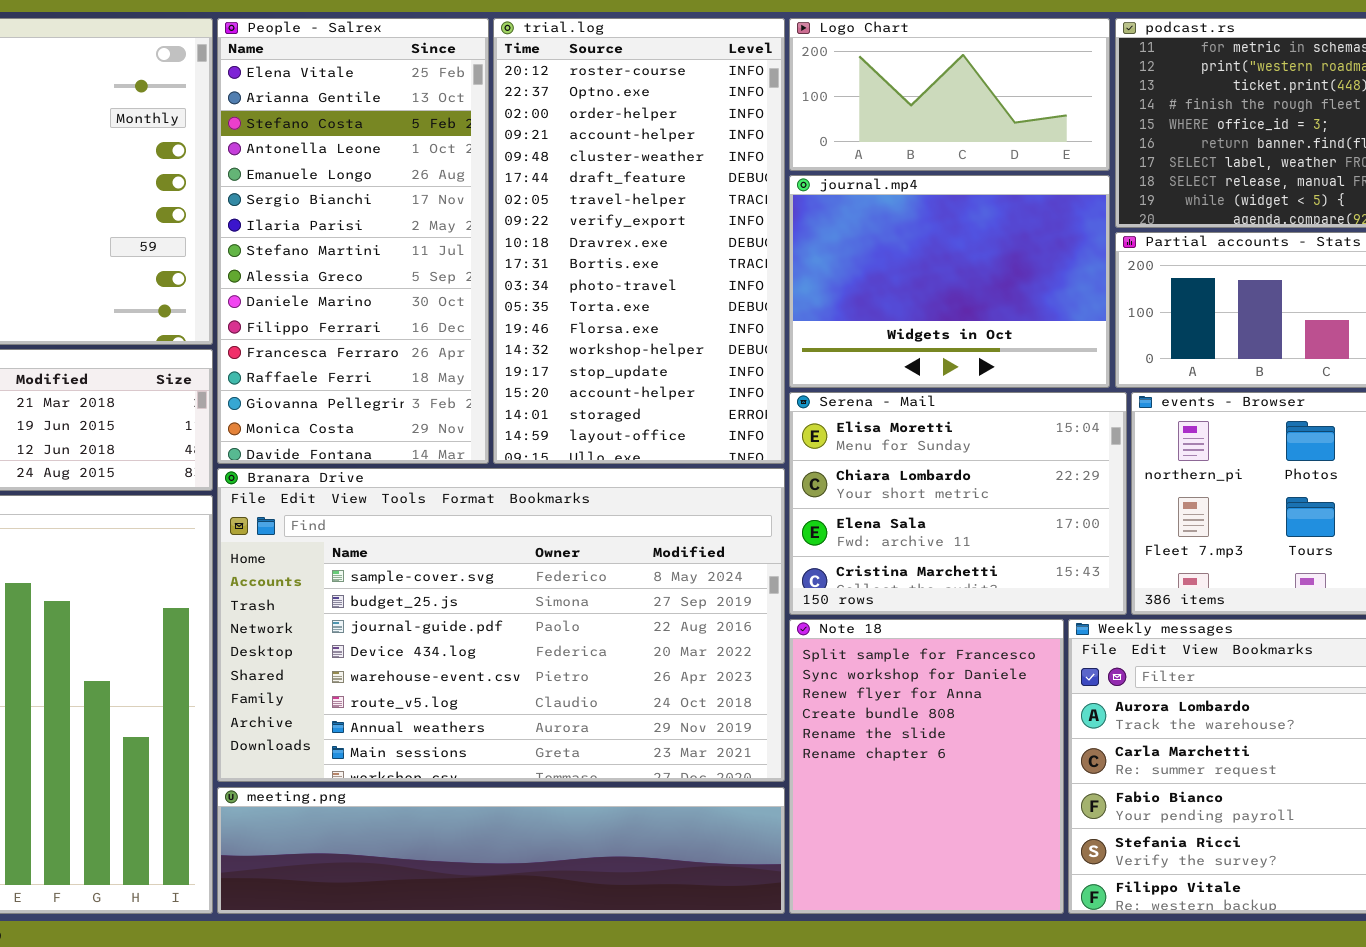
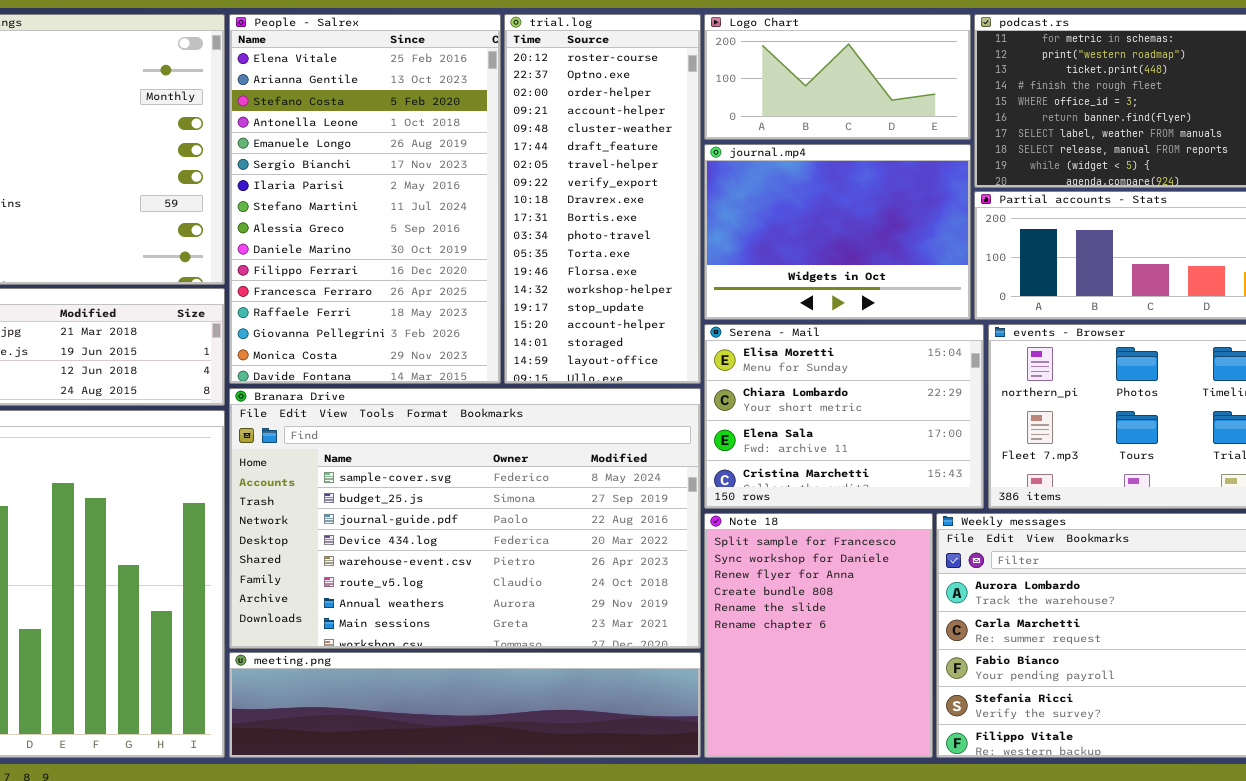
People - Salrex: [217,18,489,464] -> [229,14,501,384], resized
trial.log: [493,18,785,464] -> [504,14,701,384], resized

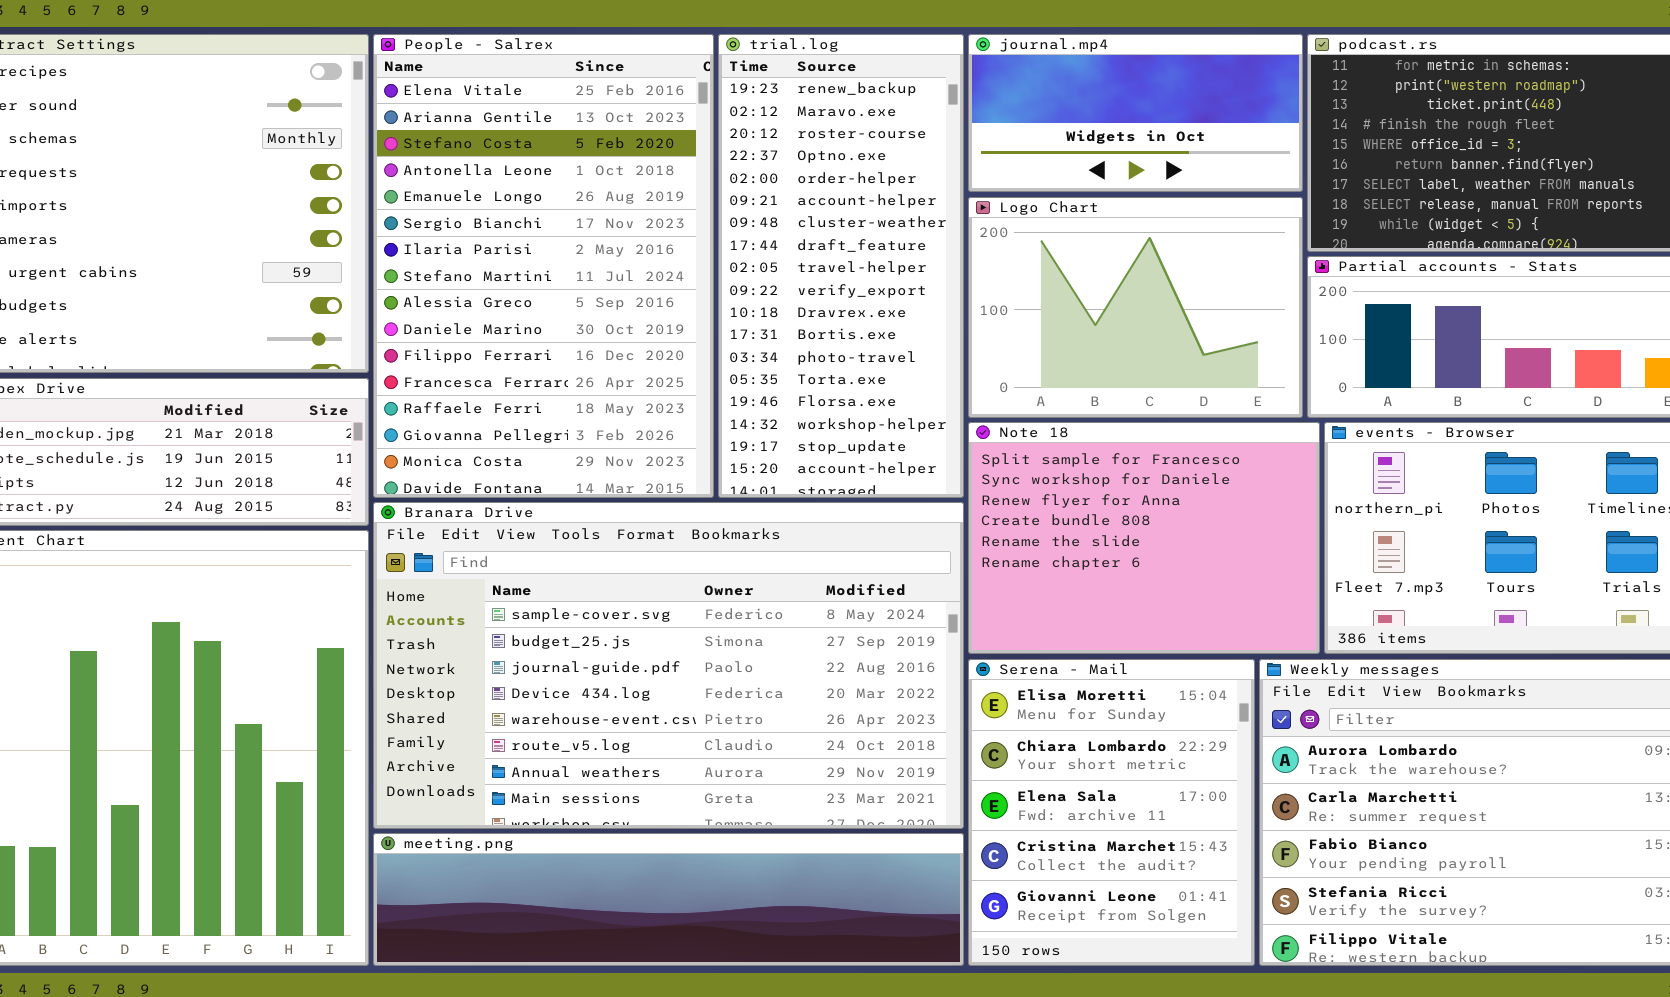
trial.log: [504,14,701,384] -> [718,34,964,498], scrolled up 2 rows
Logo Chart: [704,14,971,140] -> [968,197,1303,418], moved, resized
journal.mp4: [704,144,971,320] -> [968,34,1303,192], moved, resized
Serena - Mail: [704,324,984,509] -> [968,659,1255,966], moved, resized
Note 18: [704,513,933,758] -> [968,422,1320,654], moved, resized

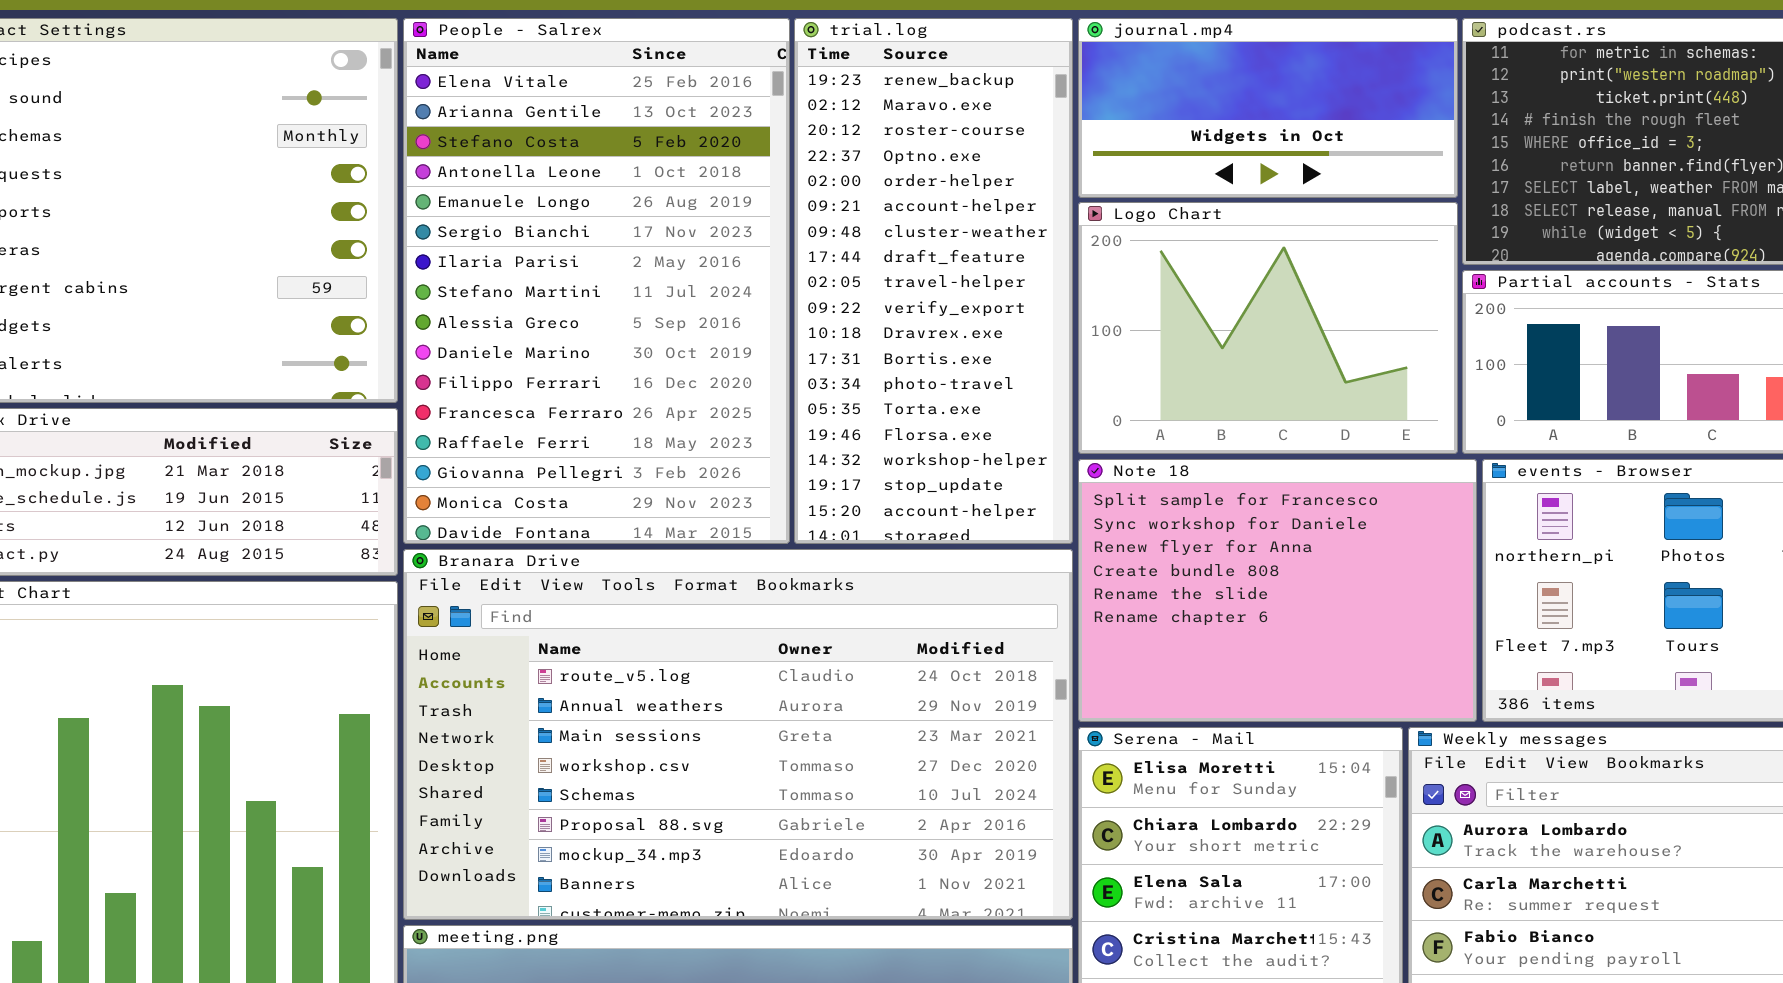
Branara Drive: [373,502,964,829] -> [403,549,1073,920], scrolled down 5 rows

